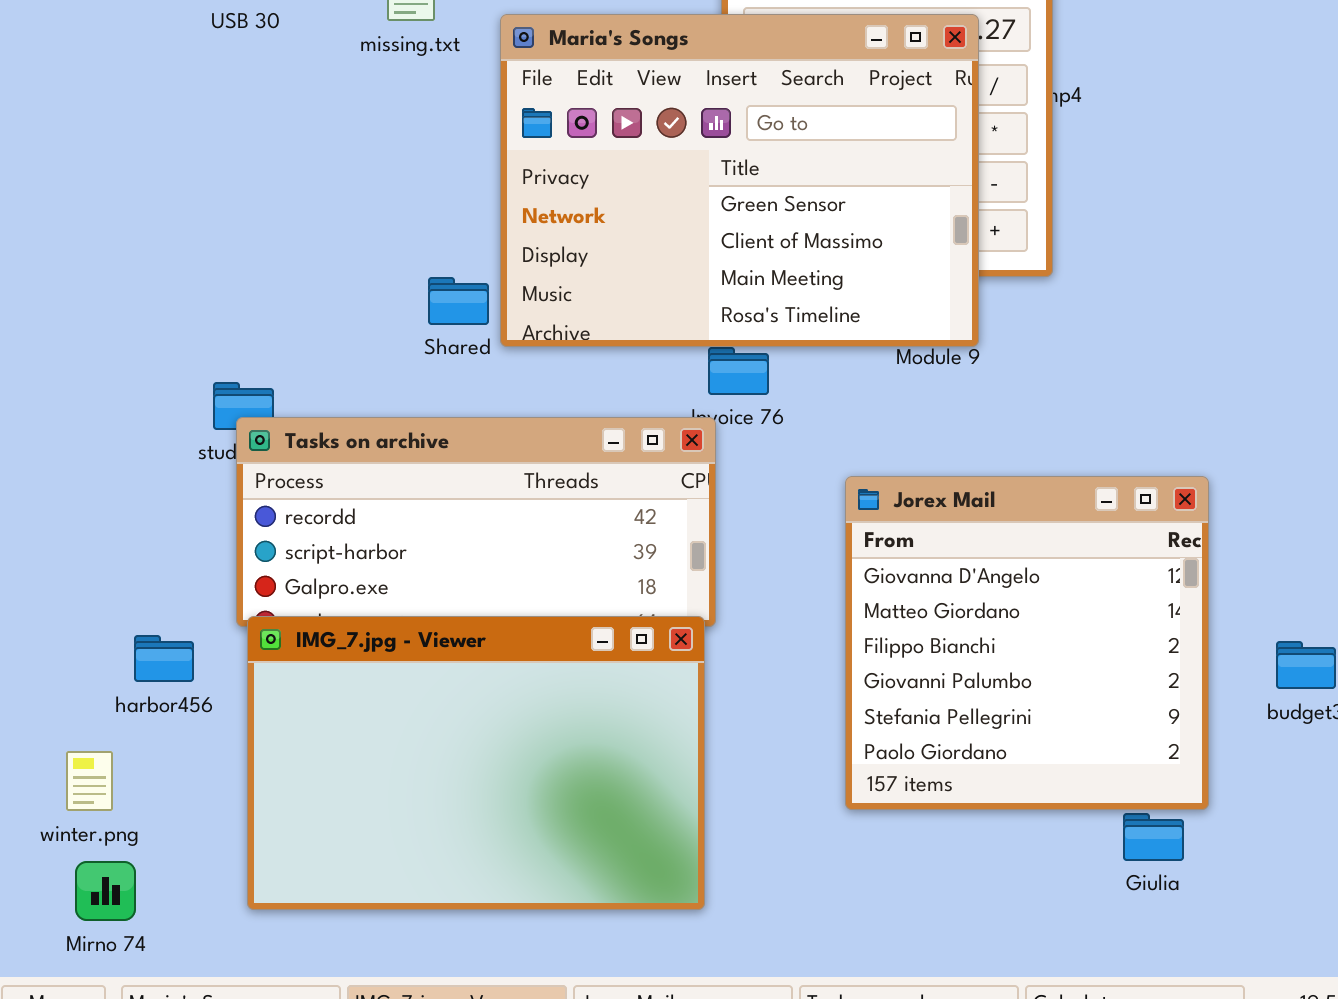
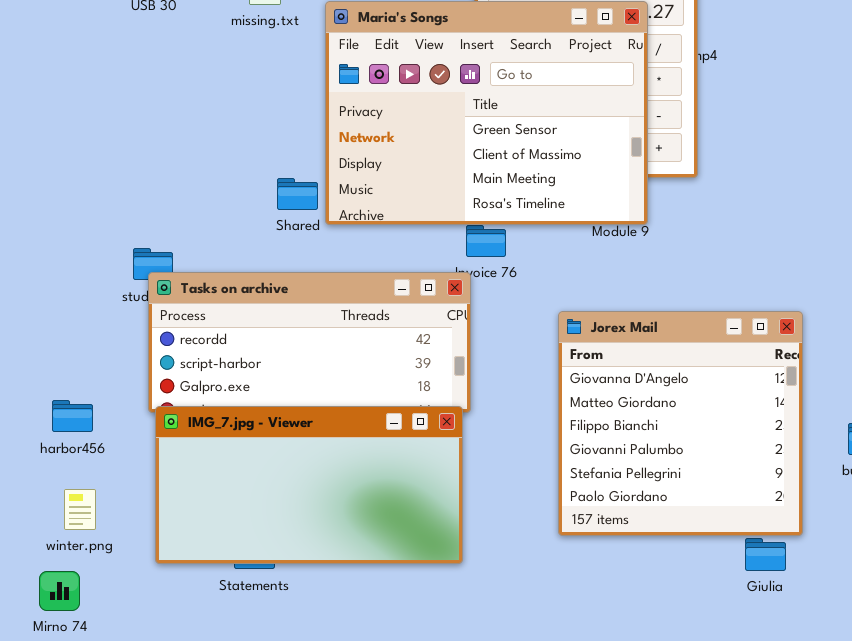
IMG_7.jpg - Viewer: [247,616,705,910] -> [155,406,463,564], resized
harbor456: [134,635,194,682] -> [52,400,93,432], moved
winter.png: [66,751,113,811] -> [64,489,96,530], moved

